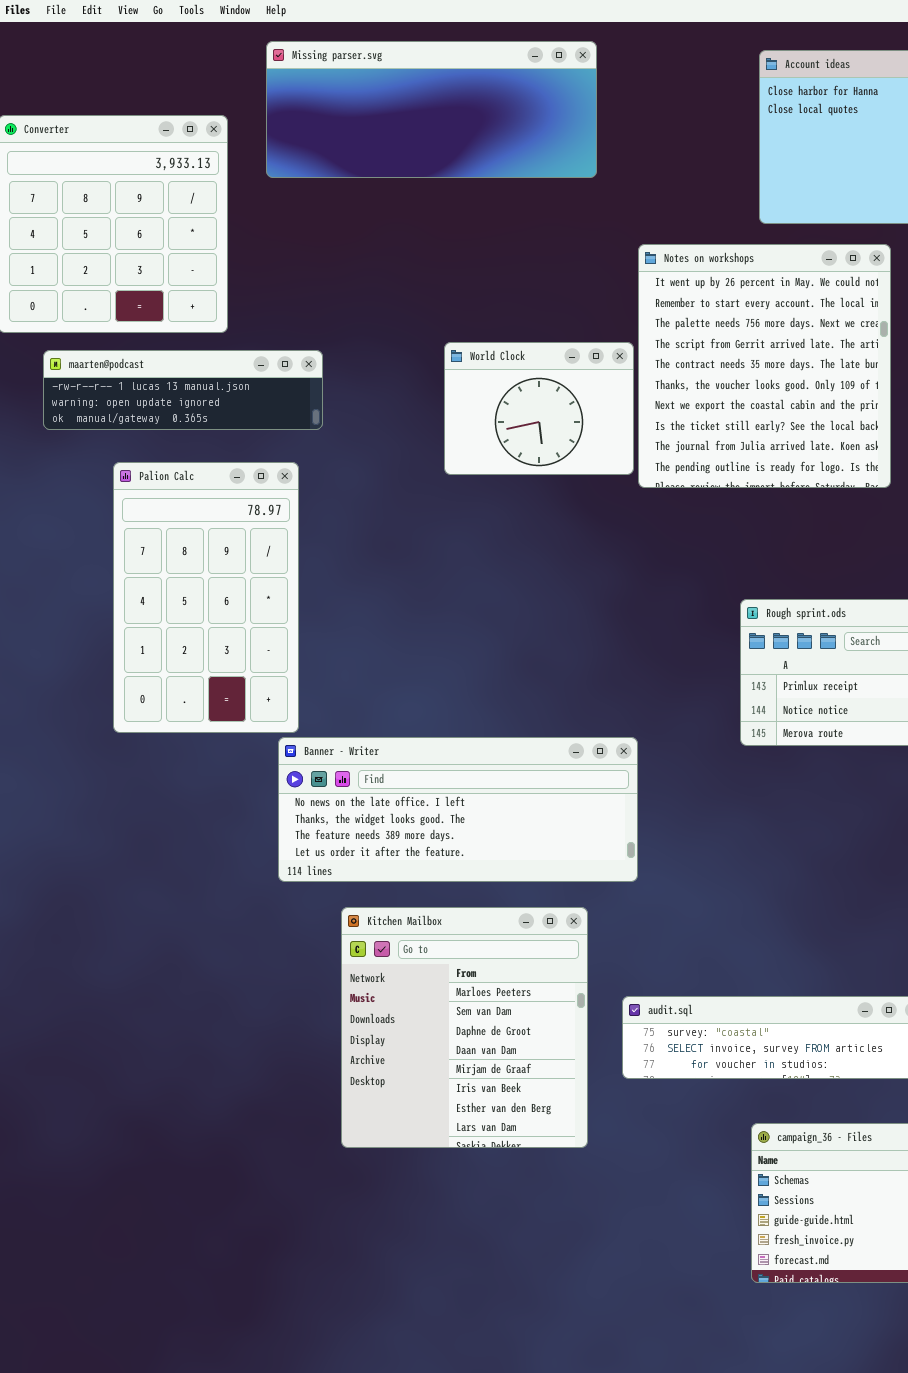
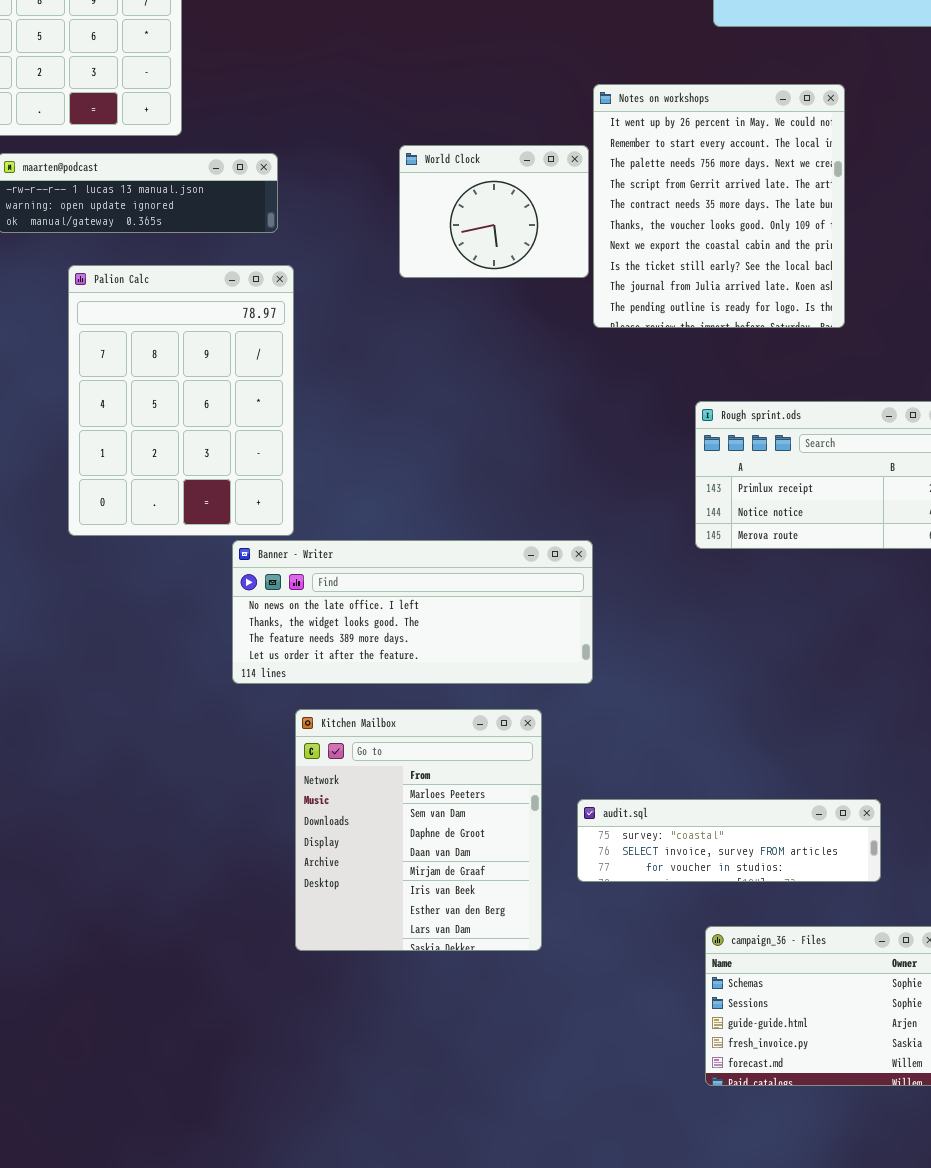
Notes on workshops: [638,244,891,488] -> [593,84,845,328], moved
Palion Calc: [113,462,299,733] -> [68,265,294,536], resized

